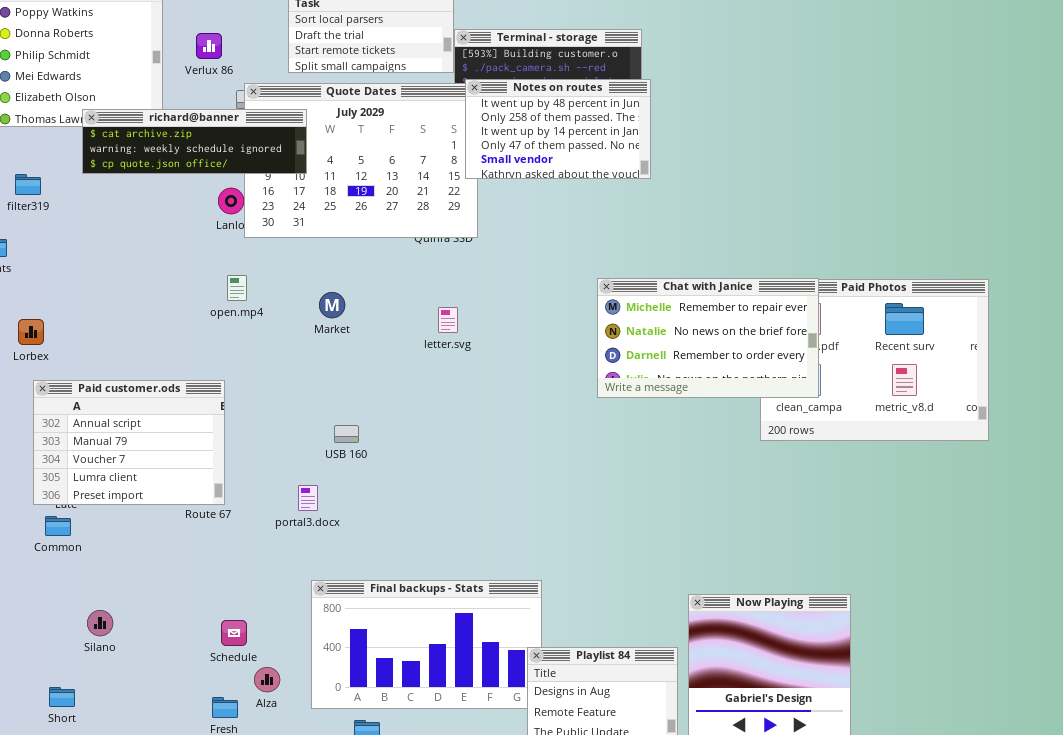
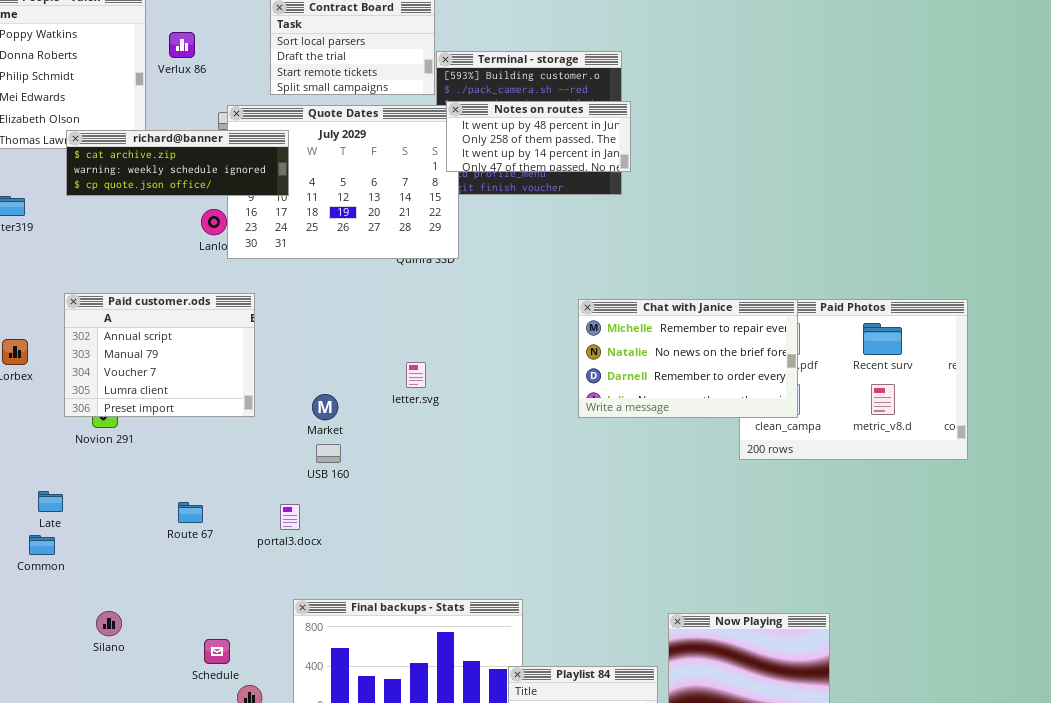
Verlux 86: [196,33,222,59] -> [169,32,195,58], moved
Notes on routes: [465,79,651,179] -> [446,101,631,172], resized
Market: [319,292,345,318] -> [312,394,338,420], moved
letter.svg: [438,307,458,333] -> [406,362,426,388], moved
Paid customer.ods: [33,380,225,505] -> [64,293,255,417], moved
Silano: [87,610,113,636] -> [96,611,122,636], moved

